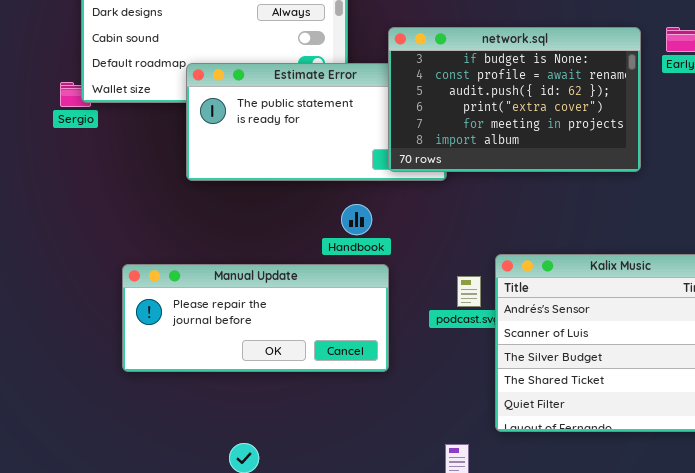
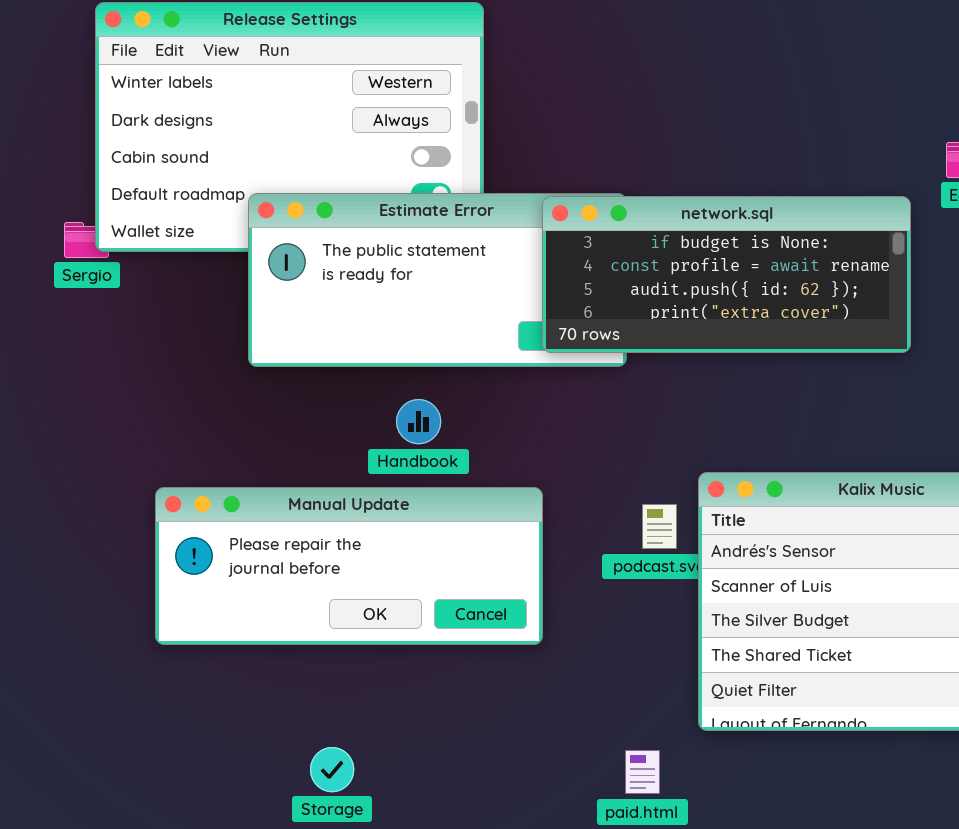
network.sql: [388,27,641,172] -> [542,196,911,353], resized
Handbook: [341,204,372,235] -> [396,399,441,444], moved

